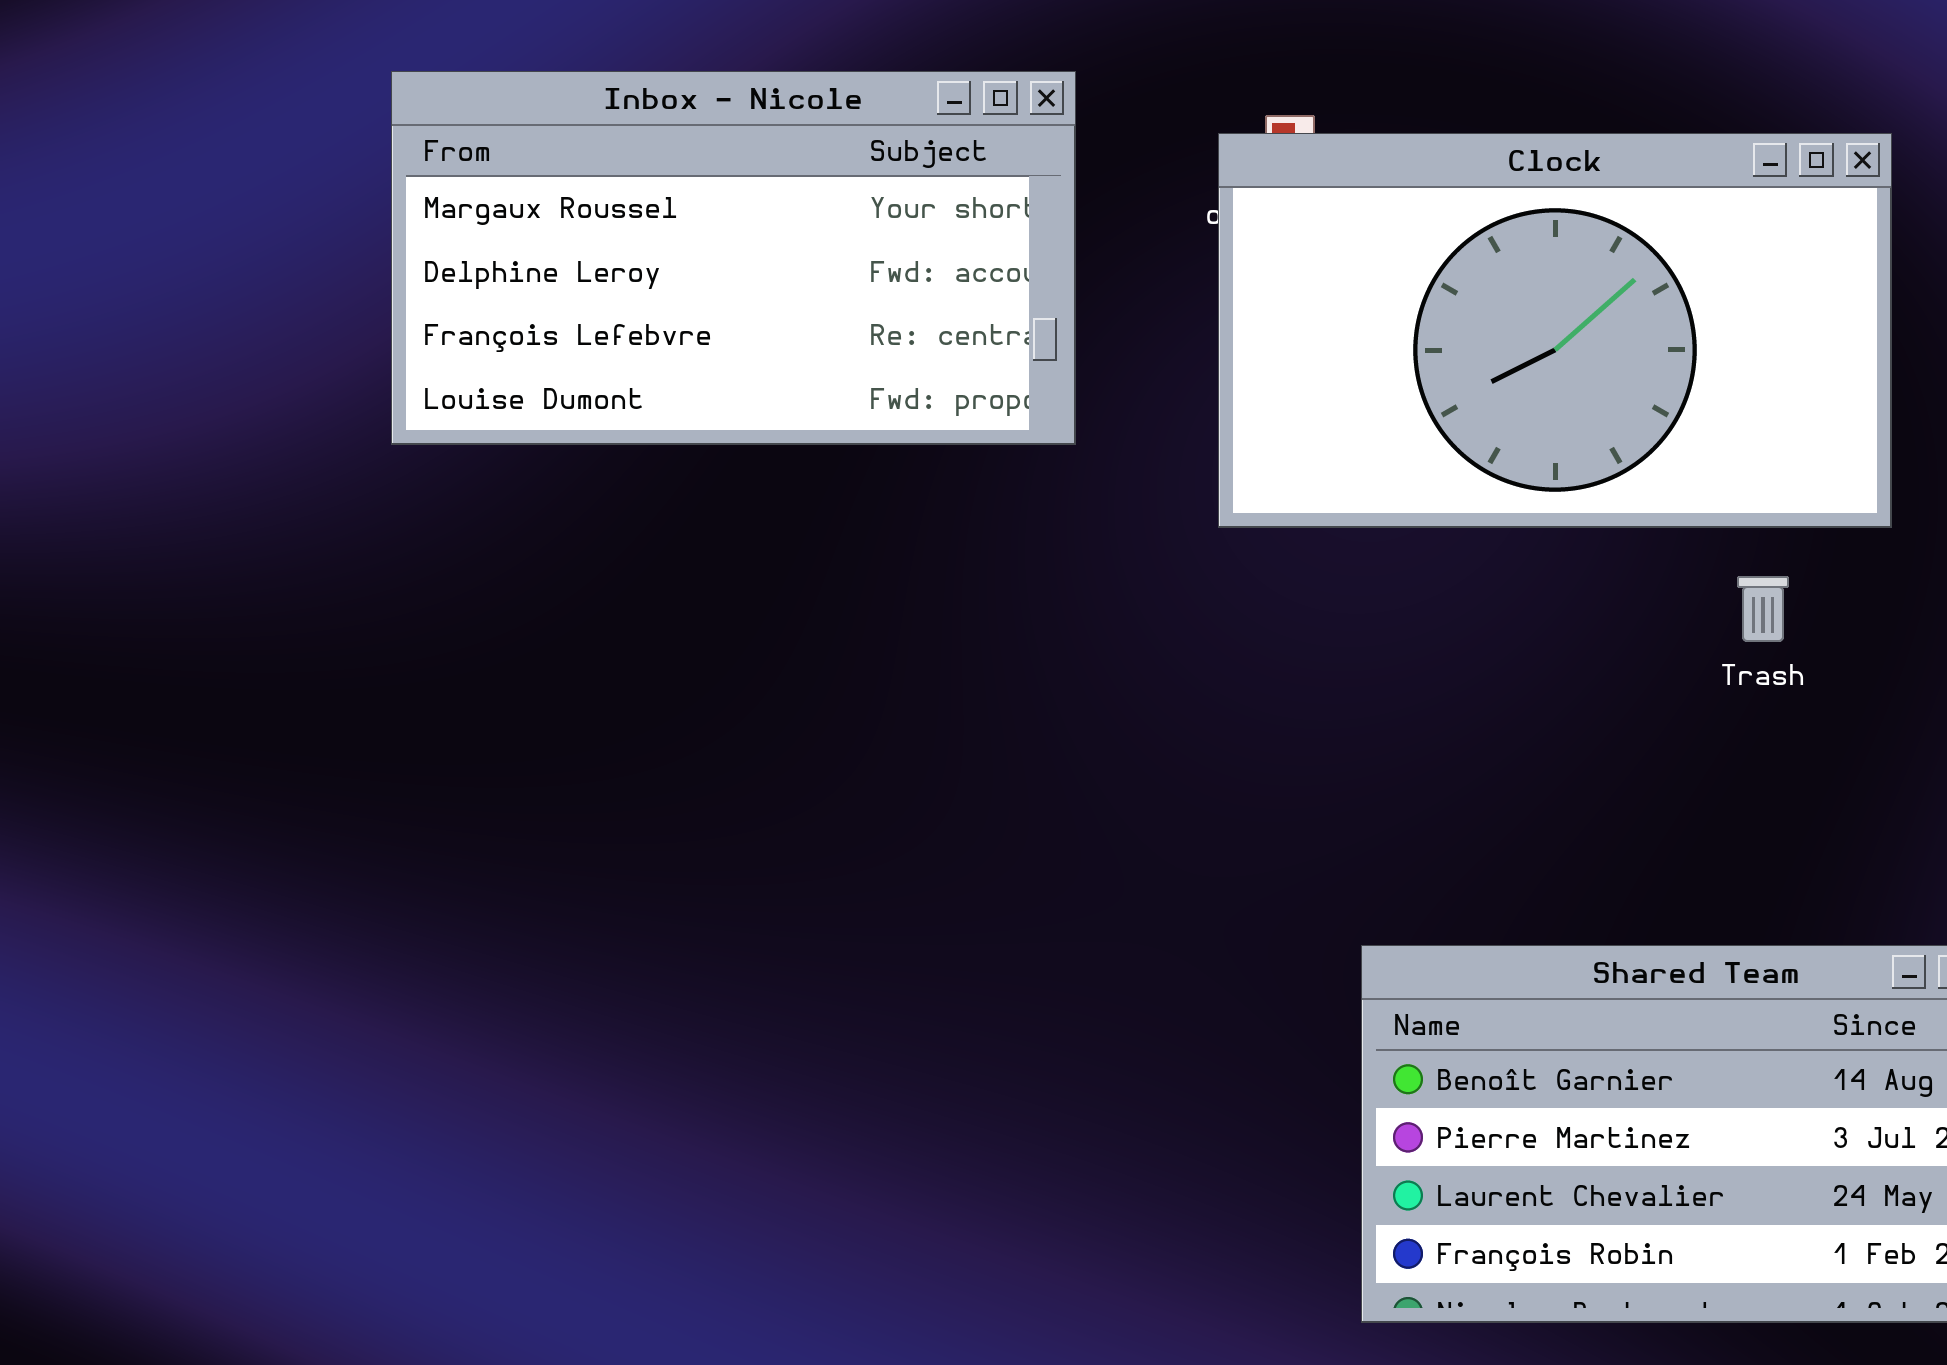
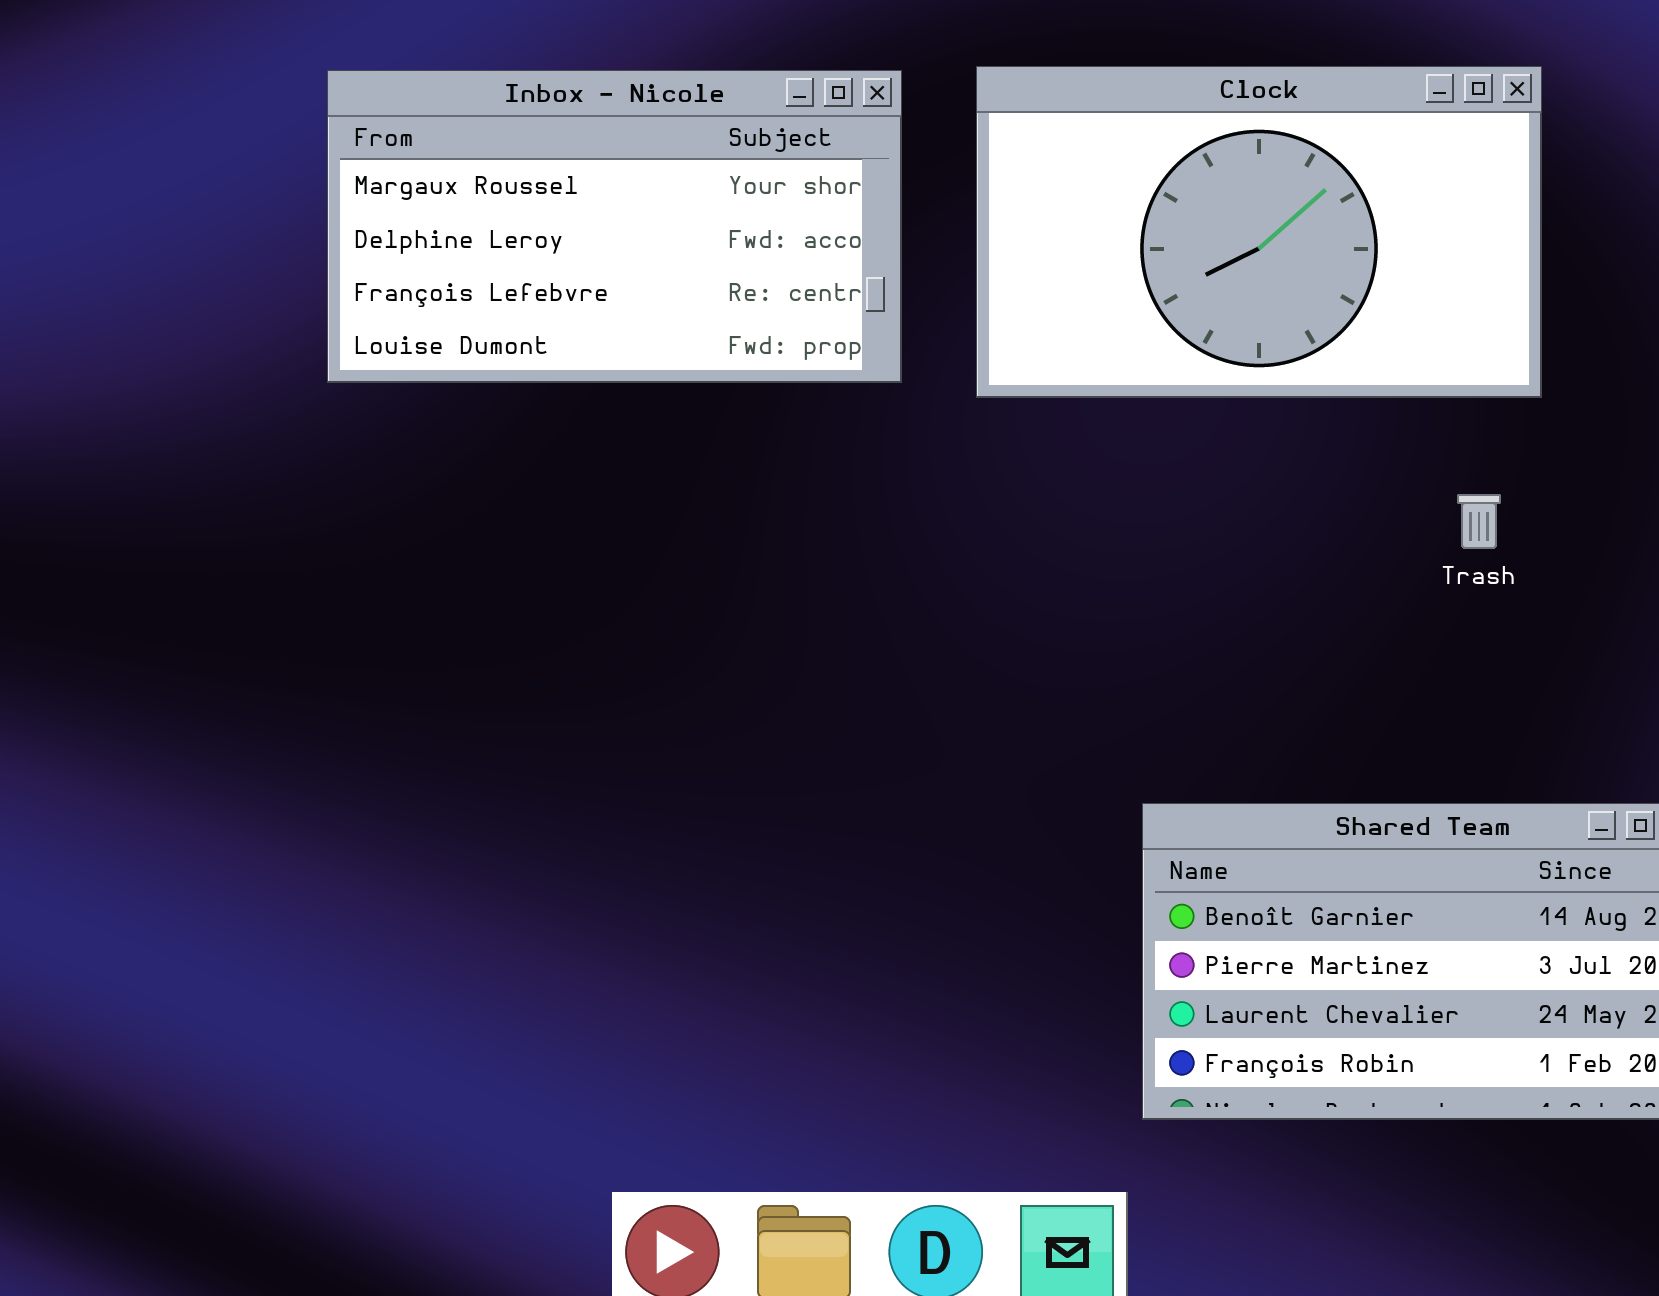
Clock: [1218,133,1892,528] -> [976,66,1542,398], moved

